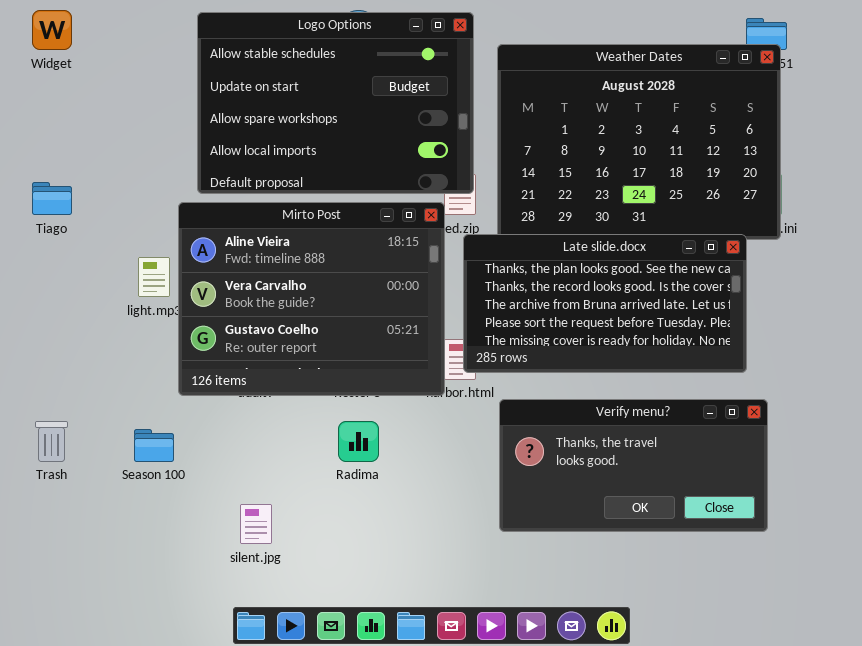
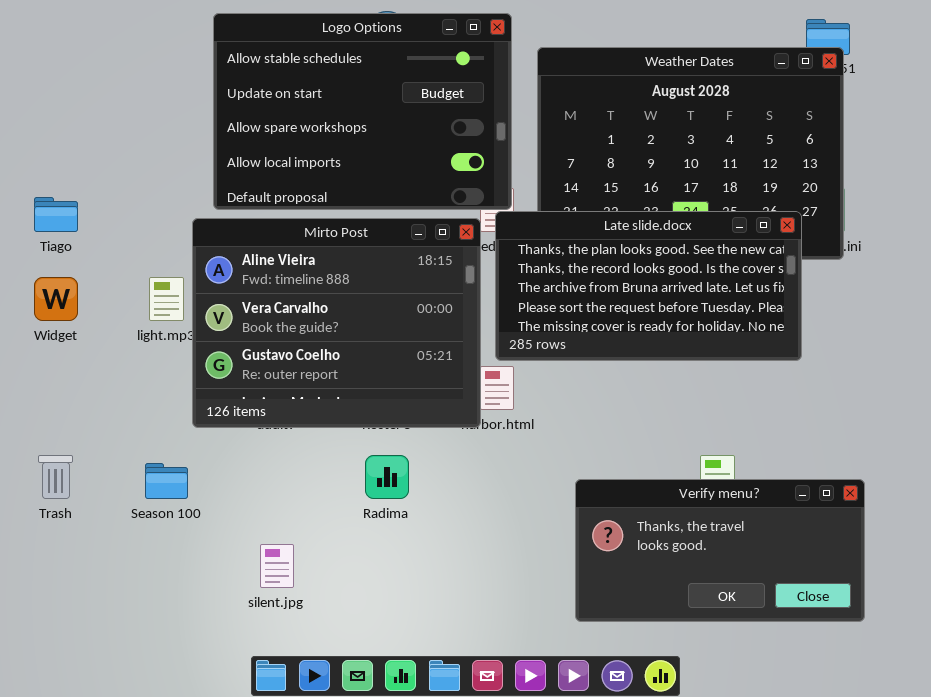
Widget: [32,10,72,50] -> [34,277,78,321], moved
Late slide.docx: [463,234,747,373] -> [495,211,802,361], moved
Verify menu?: [499,399,768,532] -> [575,479,865,622], moved

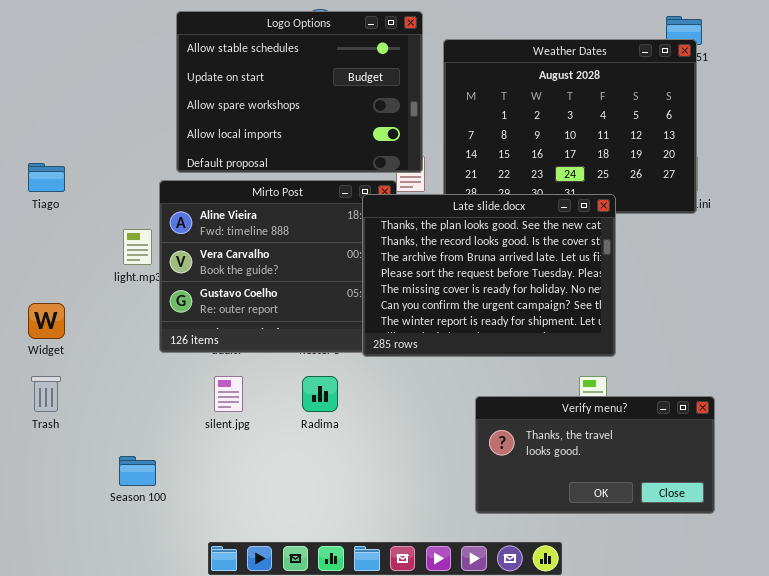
Late slide.docx: [495,211,802,361] -> [362,194,616,357], moved, resized
Widget: [34,277,78,321] -> [28,303,65,339], moved
Season 100: [145,463,188,499] -> [119,456,156,486], moved
silent.jpg: [260,544,294,588] -> [214,376,243,412], moved

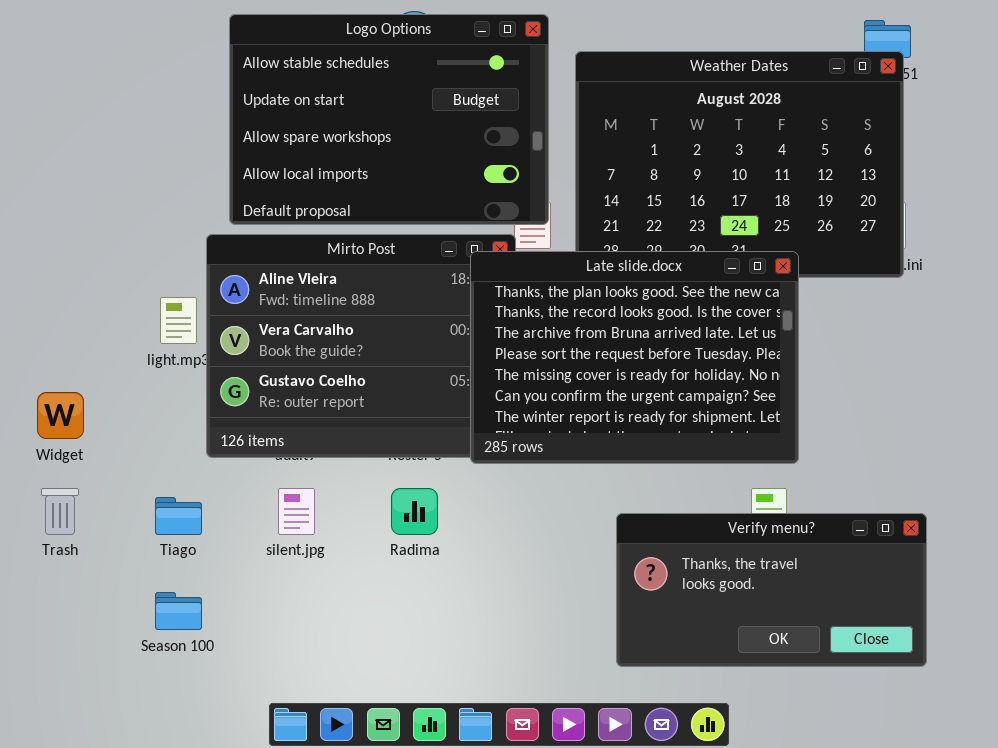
Tiago: [28,163,65,192] -> [155,497,202,535], moved

